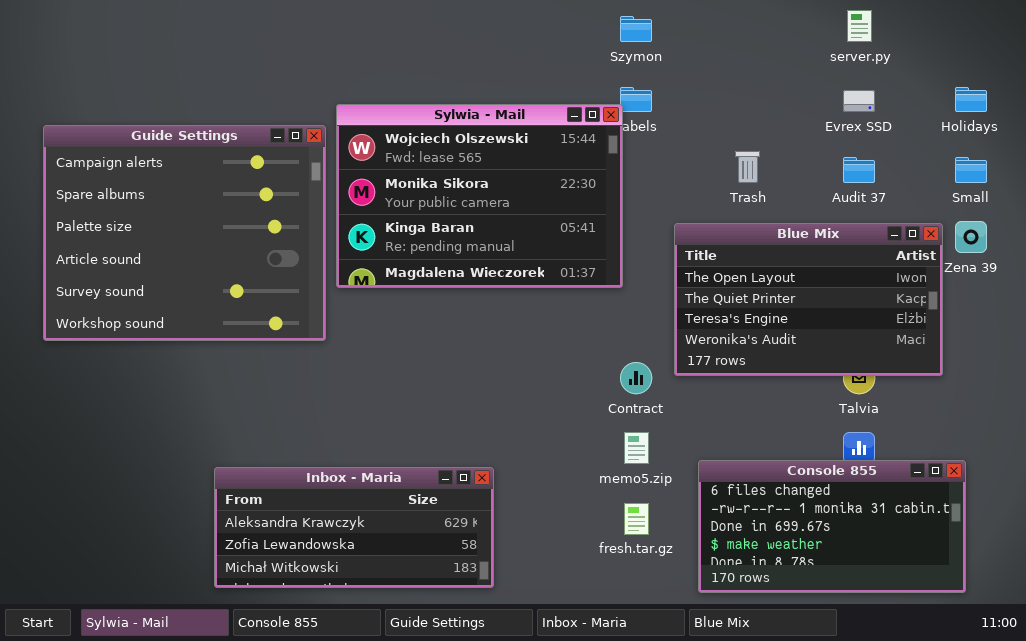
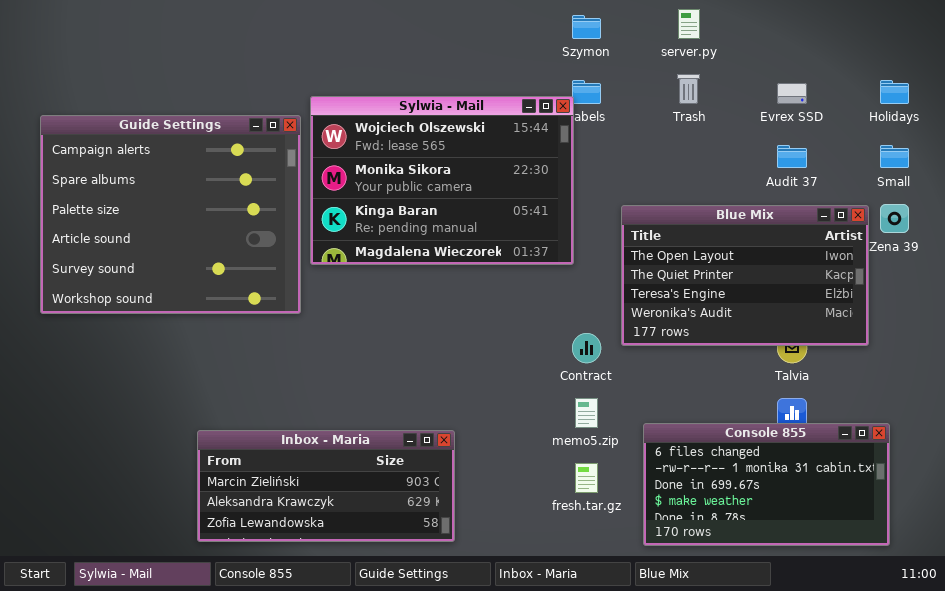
server.py: [847,10,872,42] -> [678,9,700,39], moved
Trash: [735,151,760,183] -> [677,74,700,104], moved
Inbox - Maria: [214,467,494,588] -> [197,430,455,542], scrolled up 1 row

